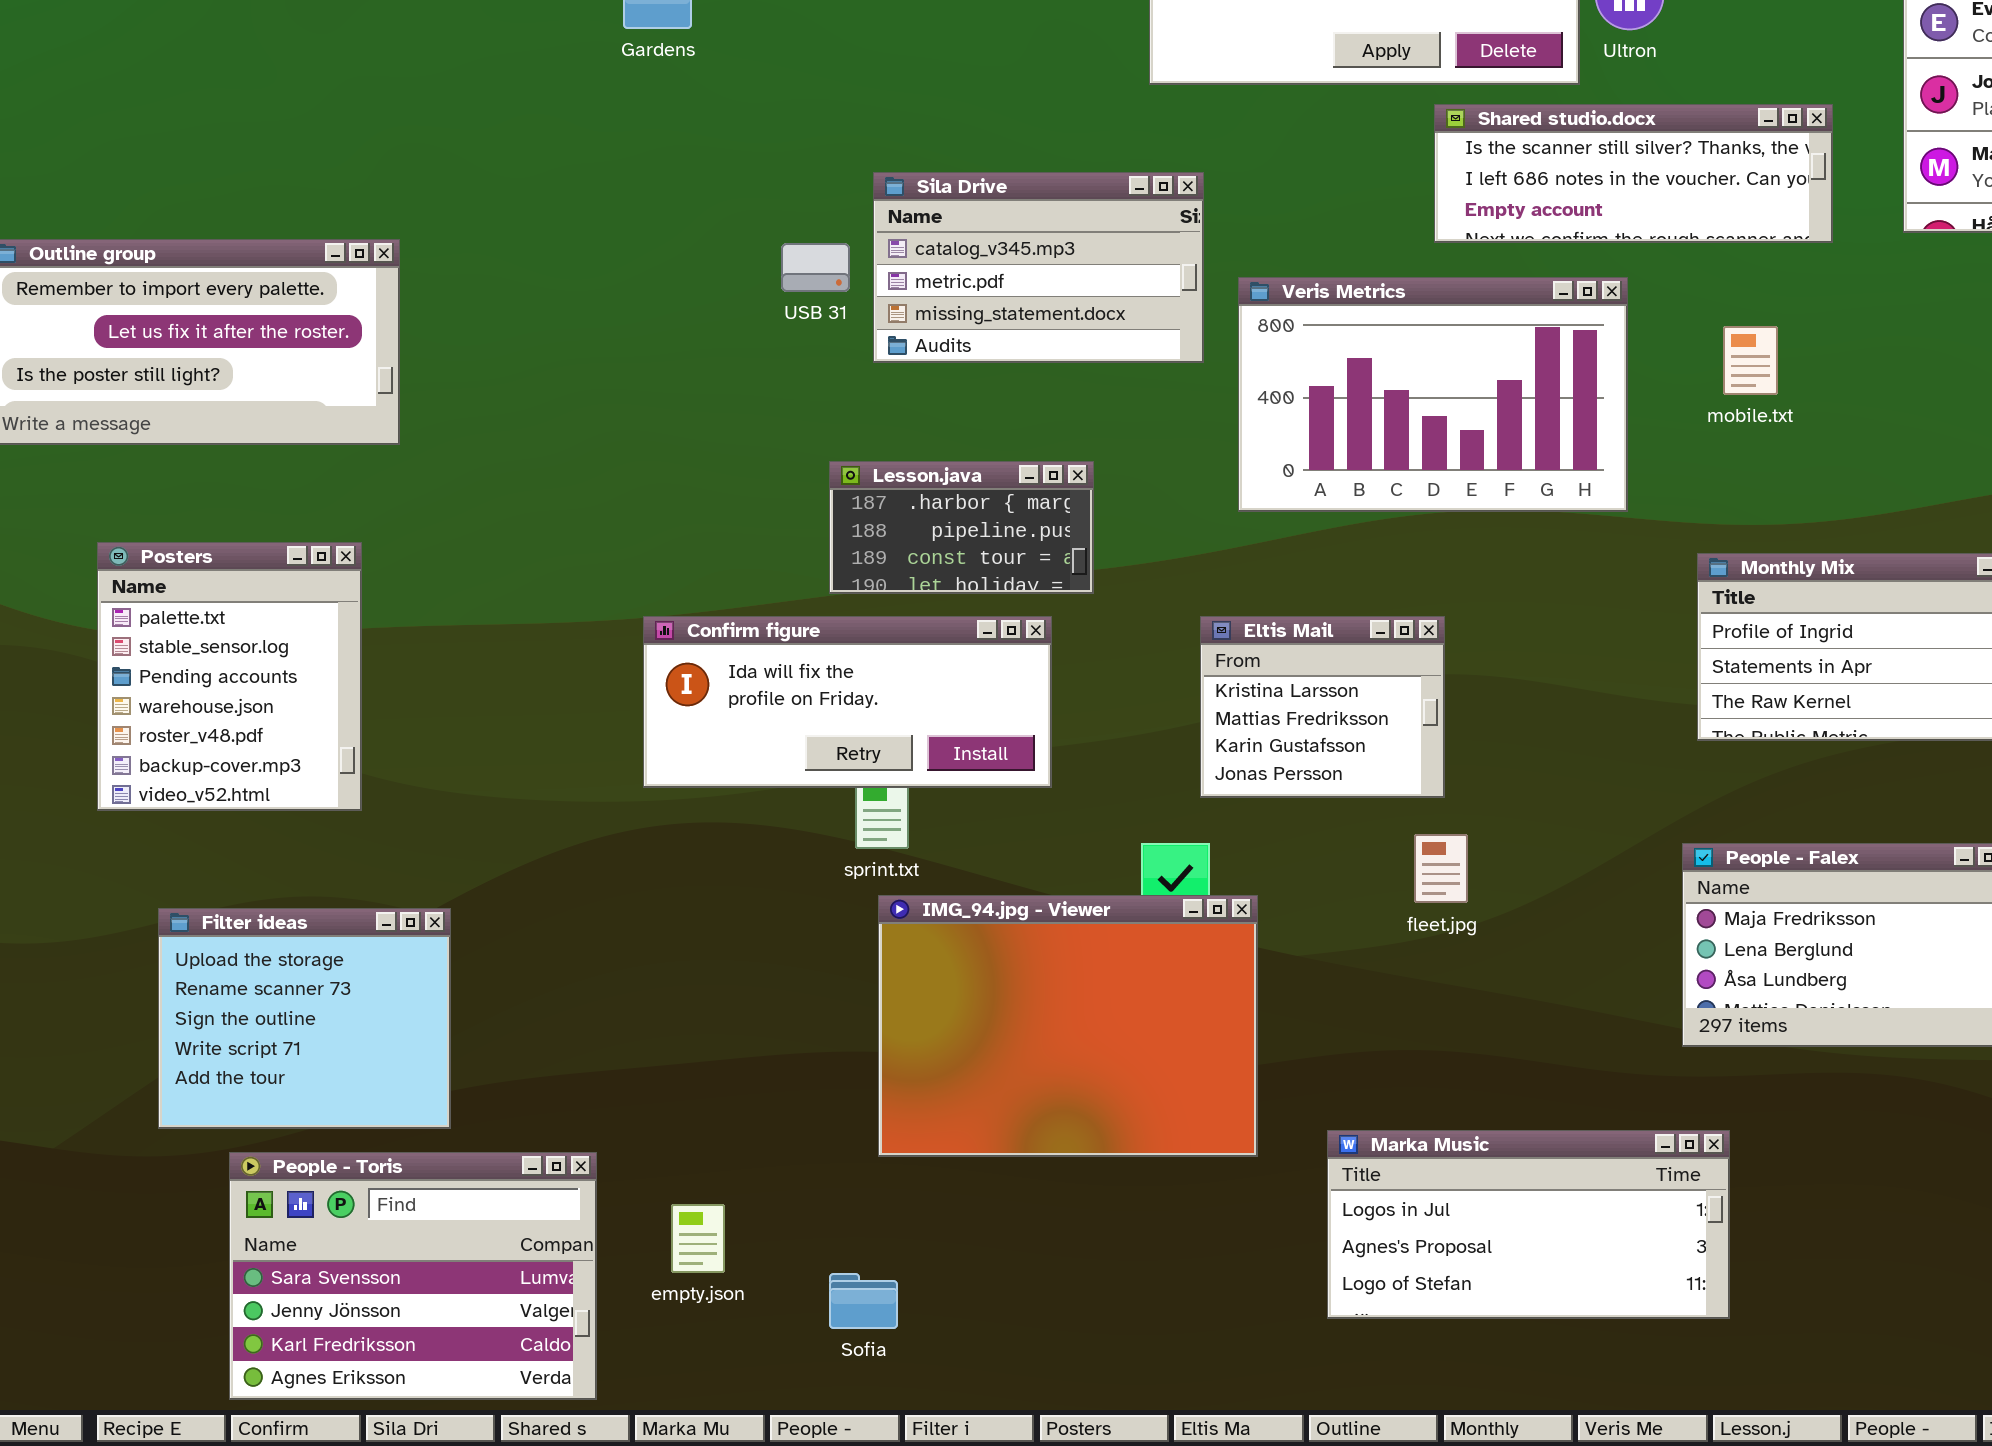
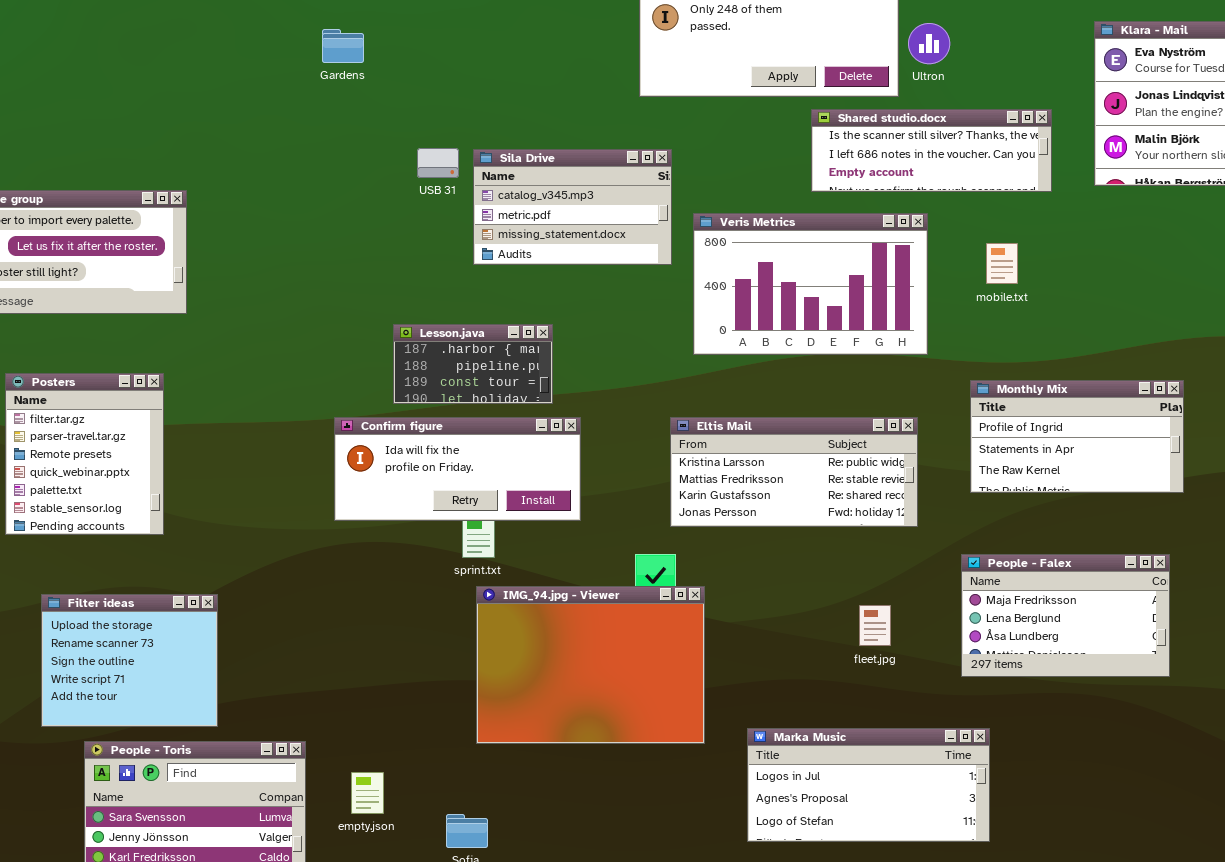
USB 31: [781,243,850,292] -> [417,148,459,178], moved
Lesson.java: [829,461,1094,594] -> [393,324,553,404], moved
Posters: [97,542,362,811] -> [5,373,164,535], scrolled up 4 rows
Eltis Mail: [1200,616,1445,798] -> [670,417,918,527], resized
fleet.jpg: [1414,834,1468,903] -> [859,605,891,646], moved

